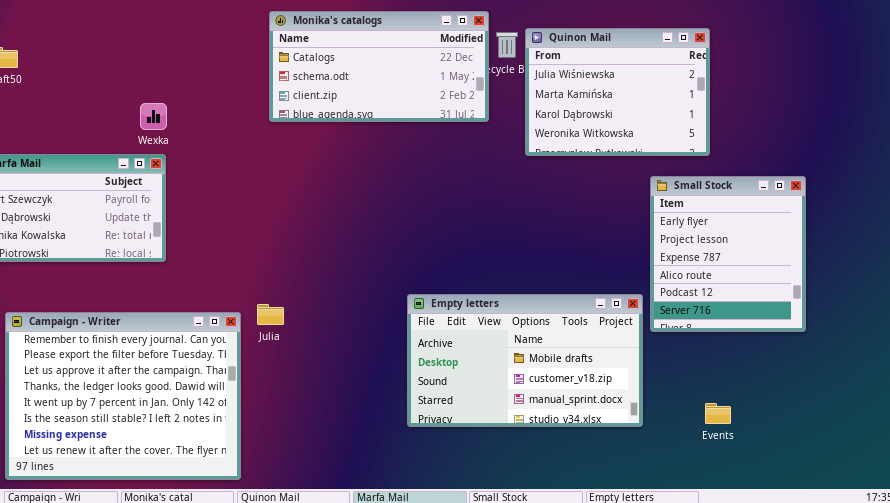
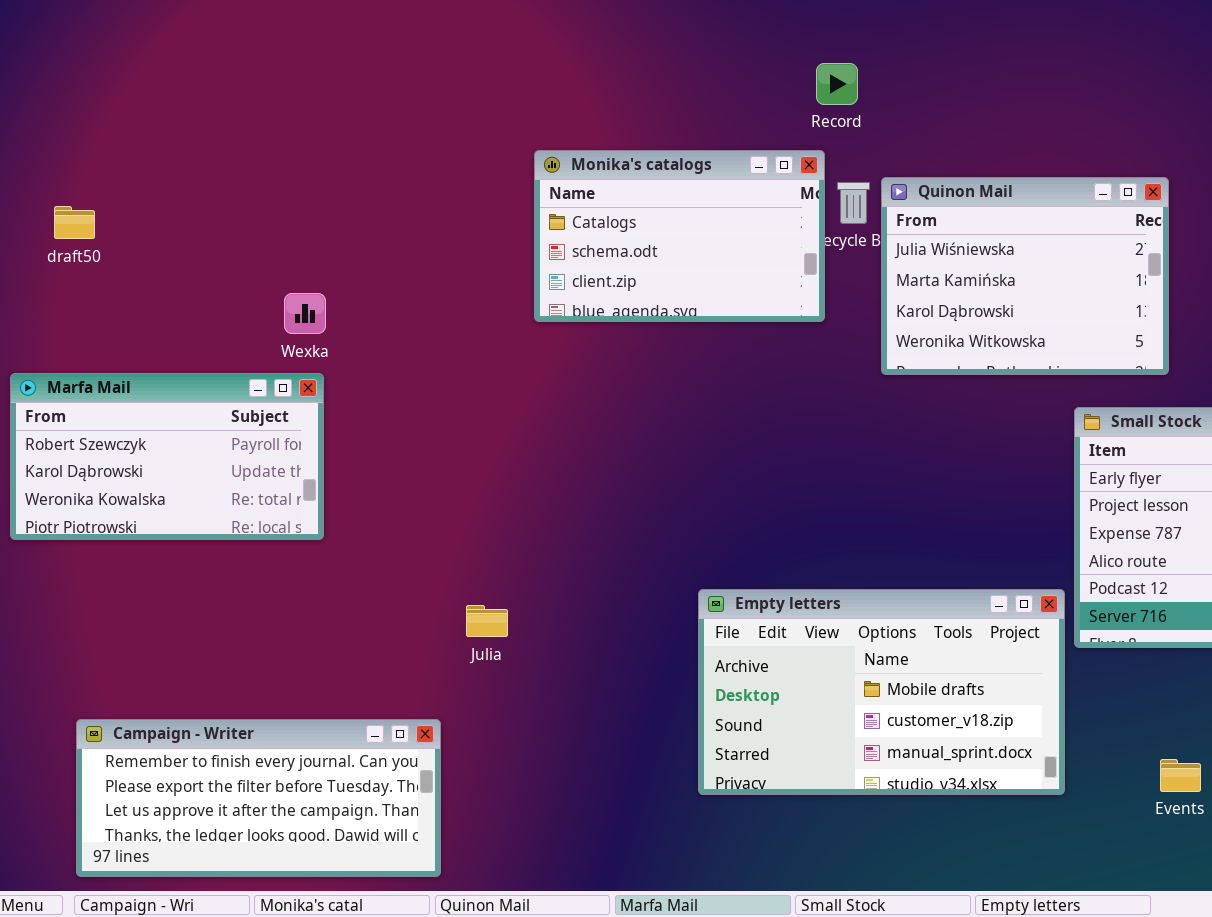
Monika's catalogs: [269,11,489,122] -> [534,150,825,322], resized
Campaign - Writer: [5,312,241,480] -> [76,719,441,877], resized

